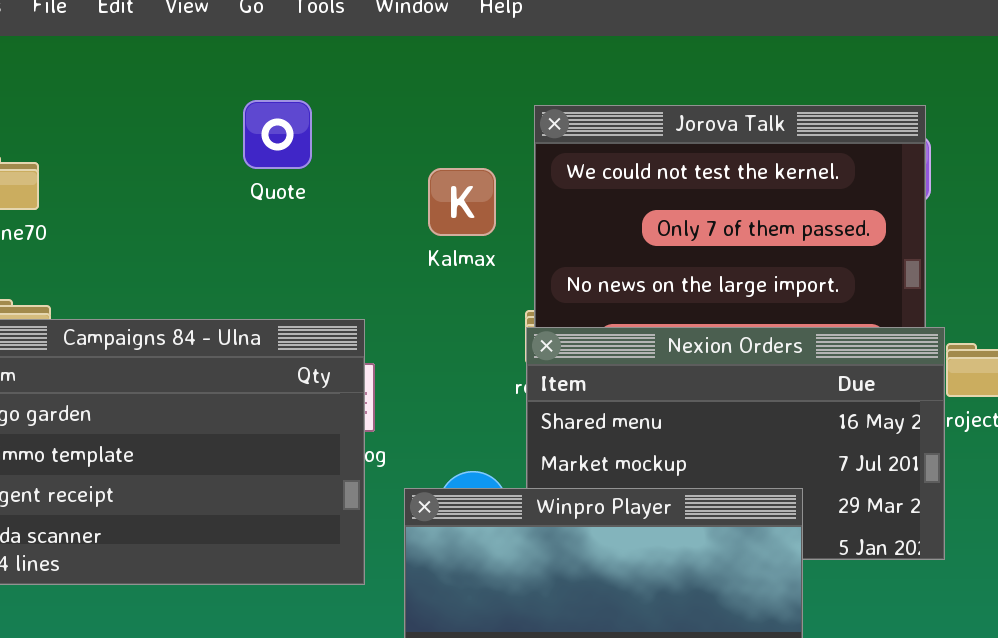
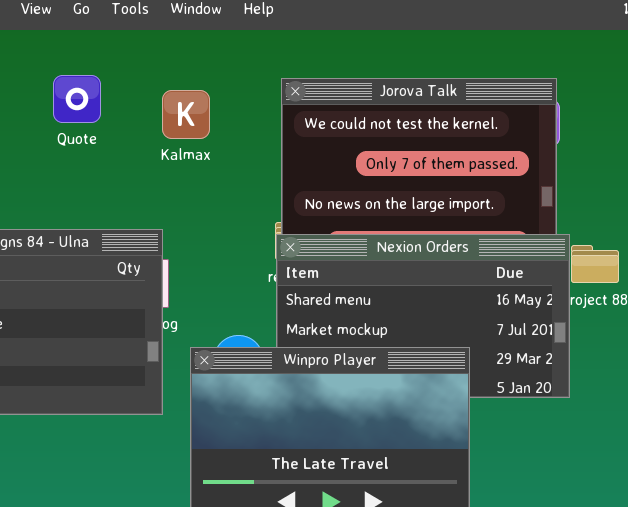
Quote: [243,100,312,169] -> [53,75,101,123], moved
Kalmax: [428,168,496,236] -> [162,90,210,139], moved

